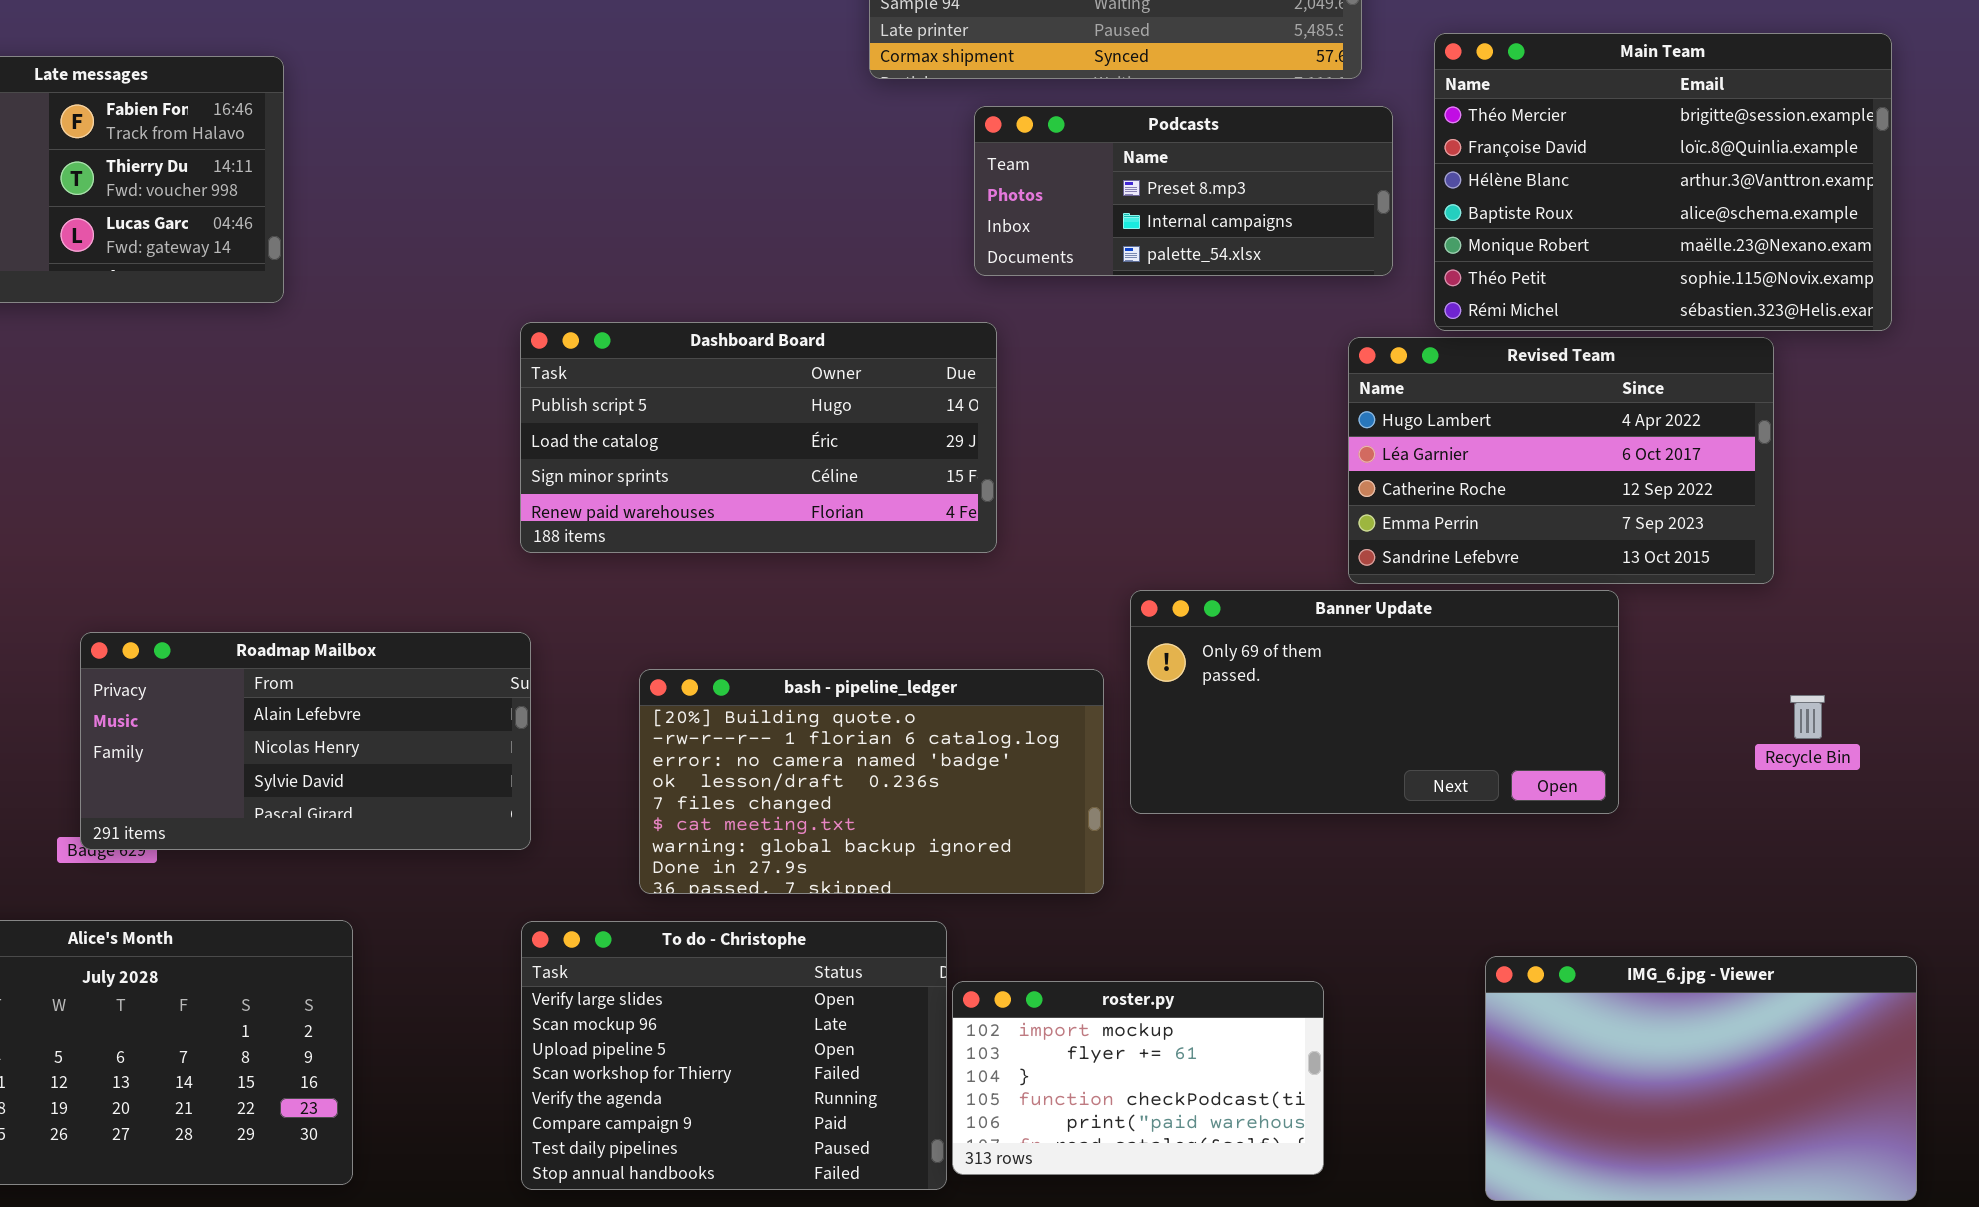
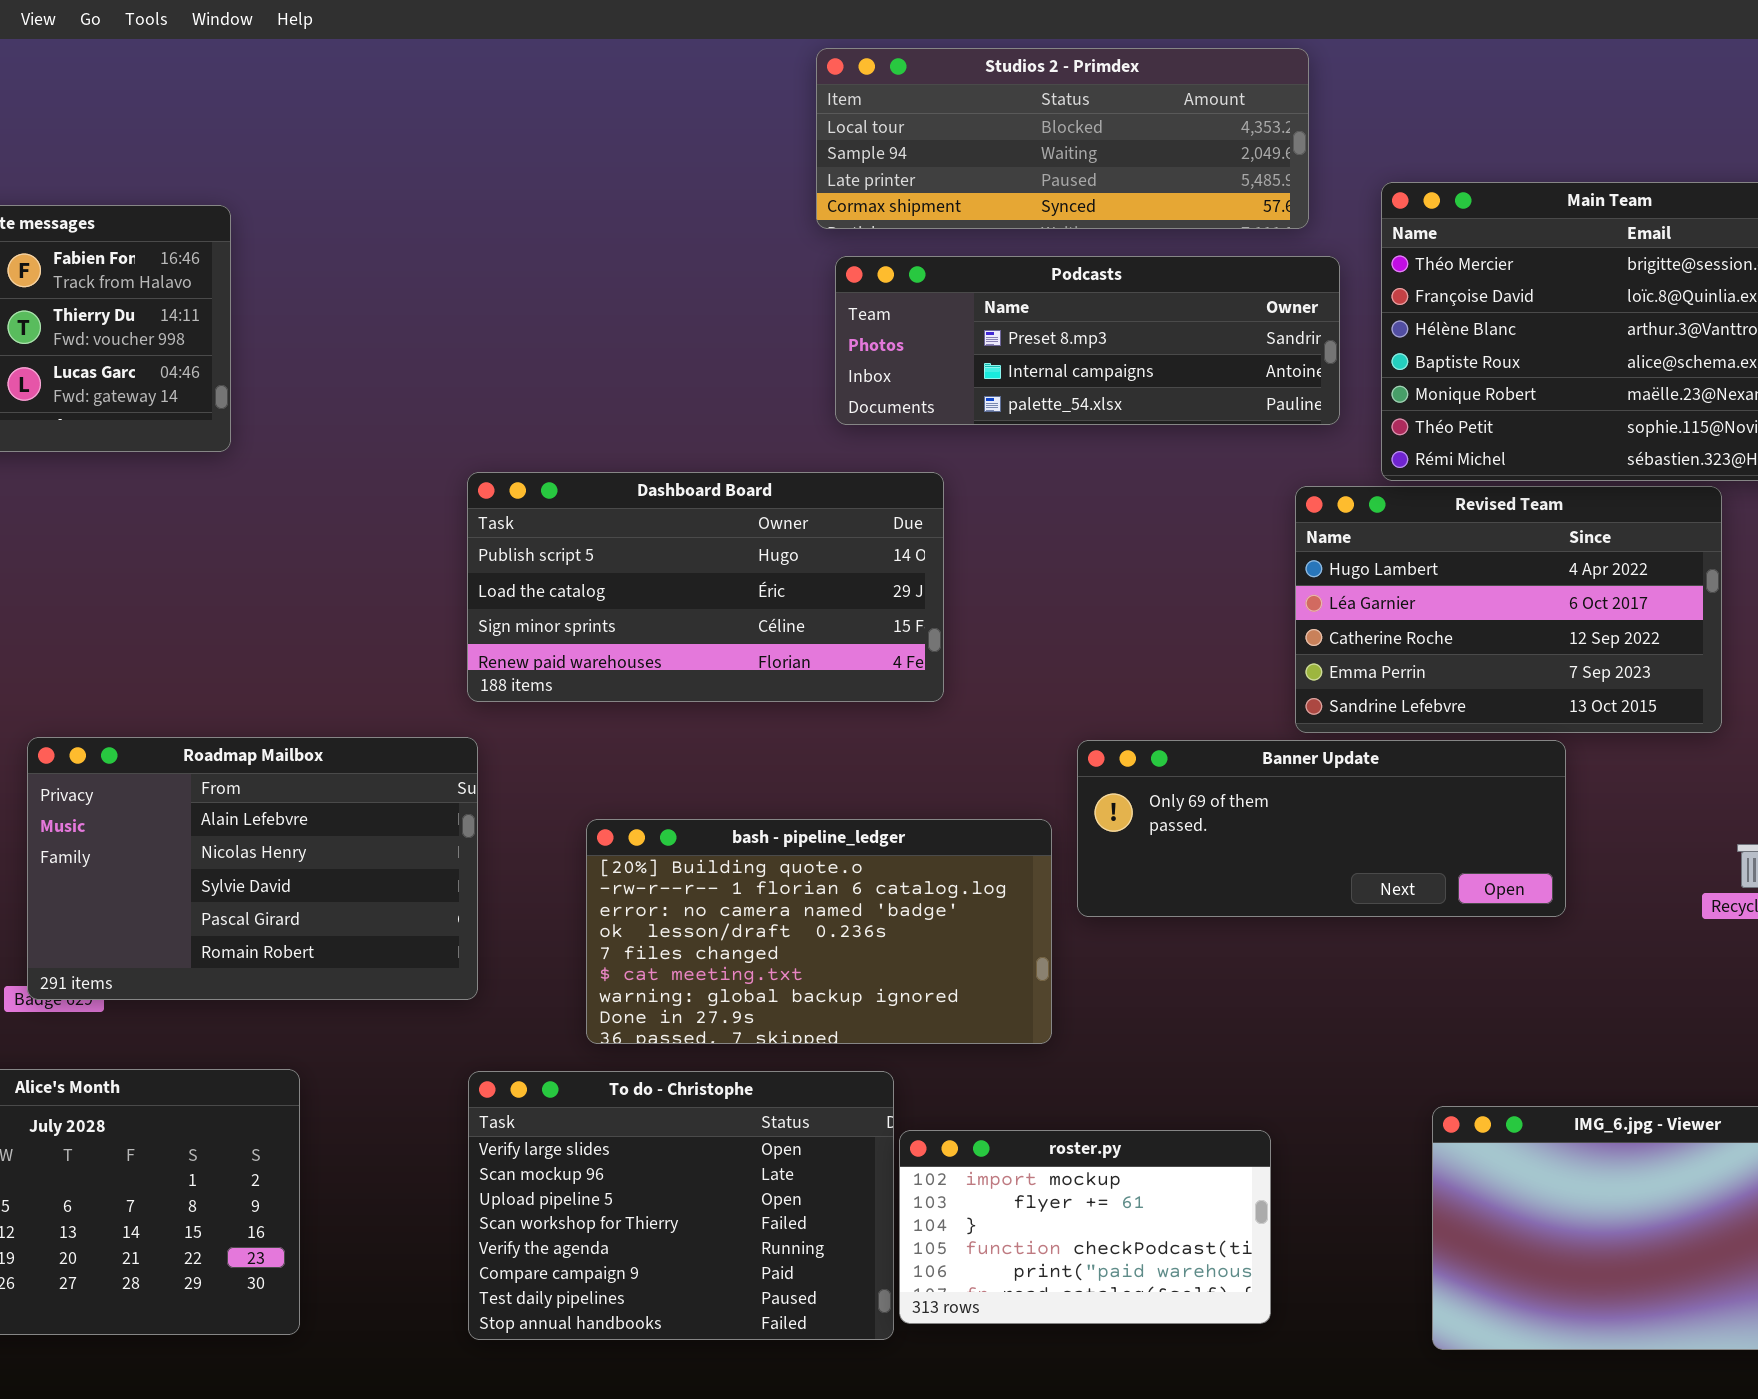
Podcasts: [974,106,1393,276] -> [835,256,1340,425], resized
Banner Update: [1130,590,1619,814] -> [1077,740,1566,917], resized
Roadmap Mailbox: [80,632,531,850] -> [27,737,478,1000], resized

